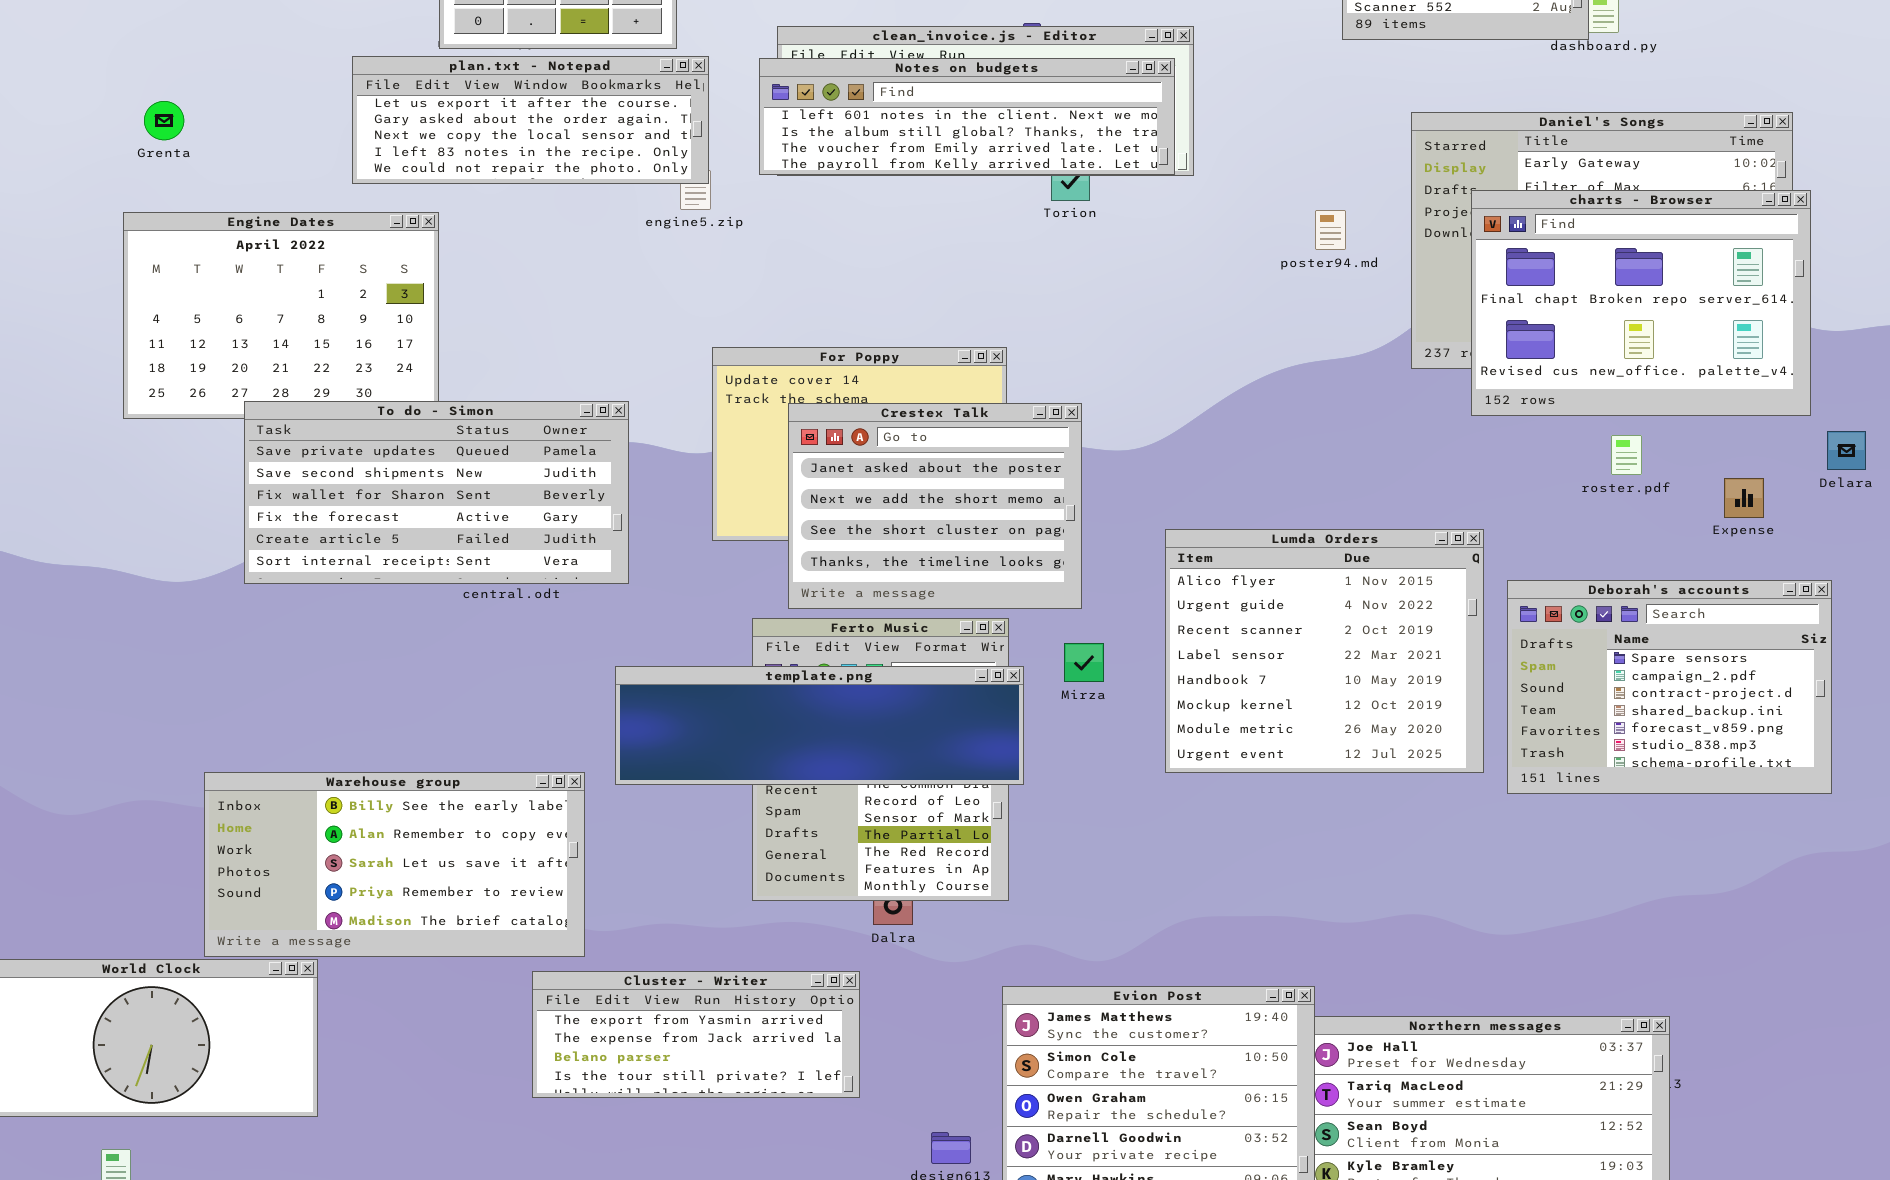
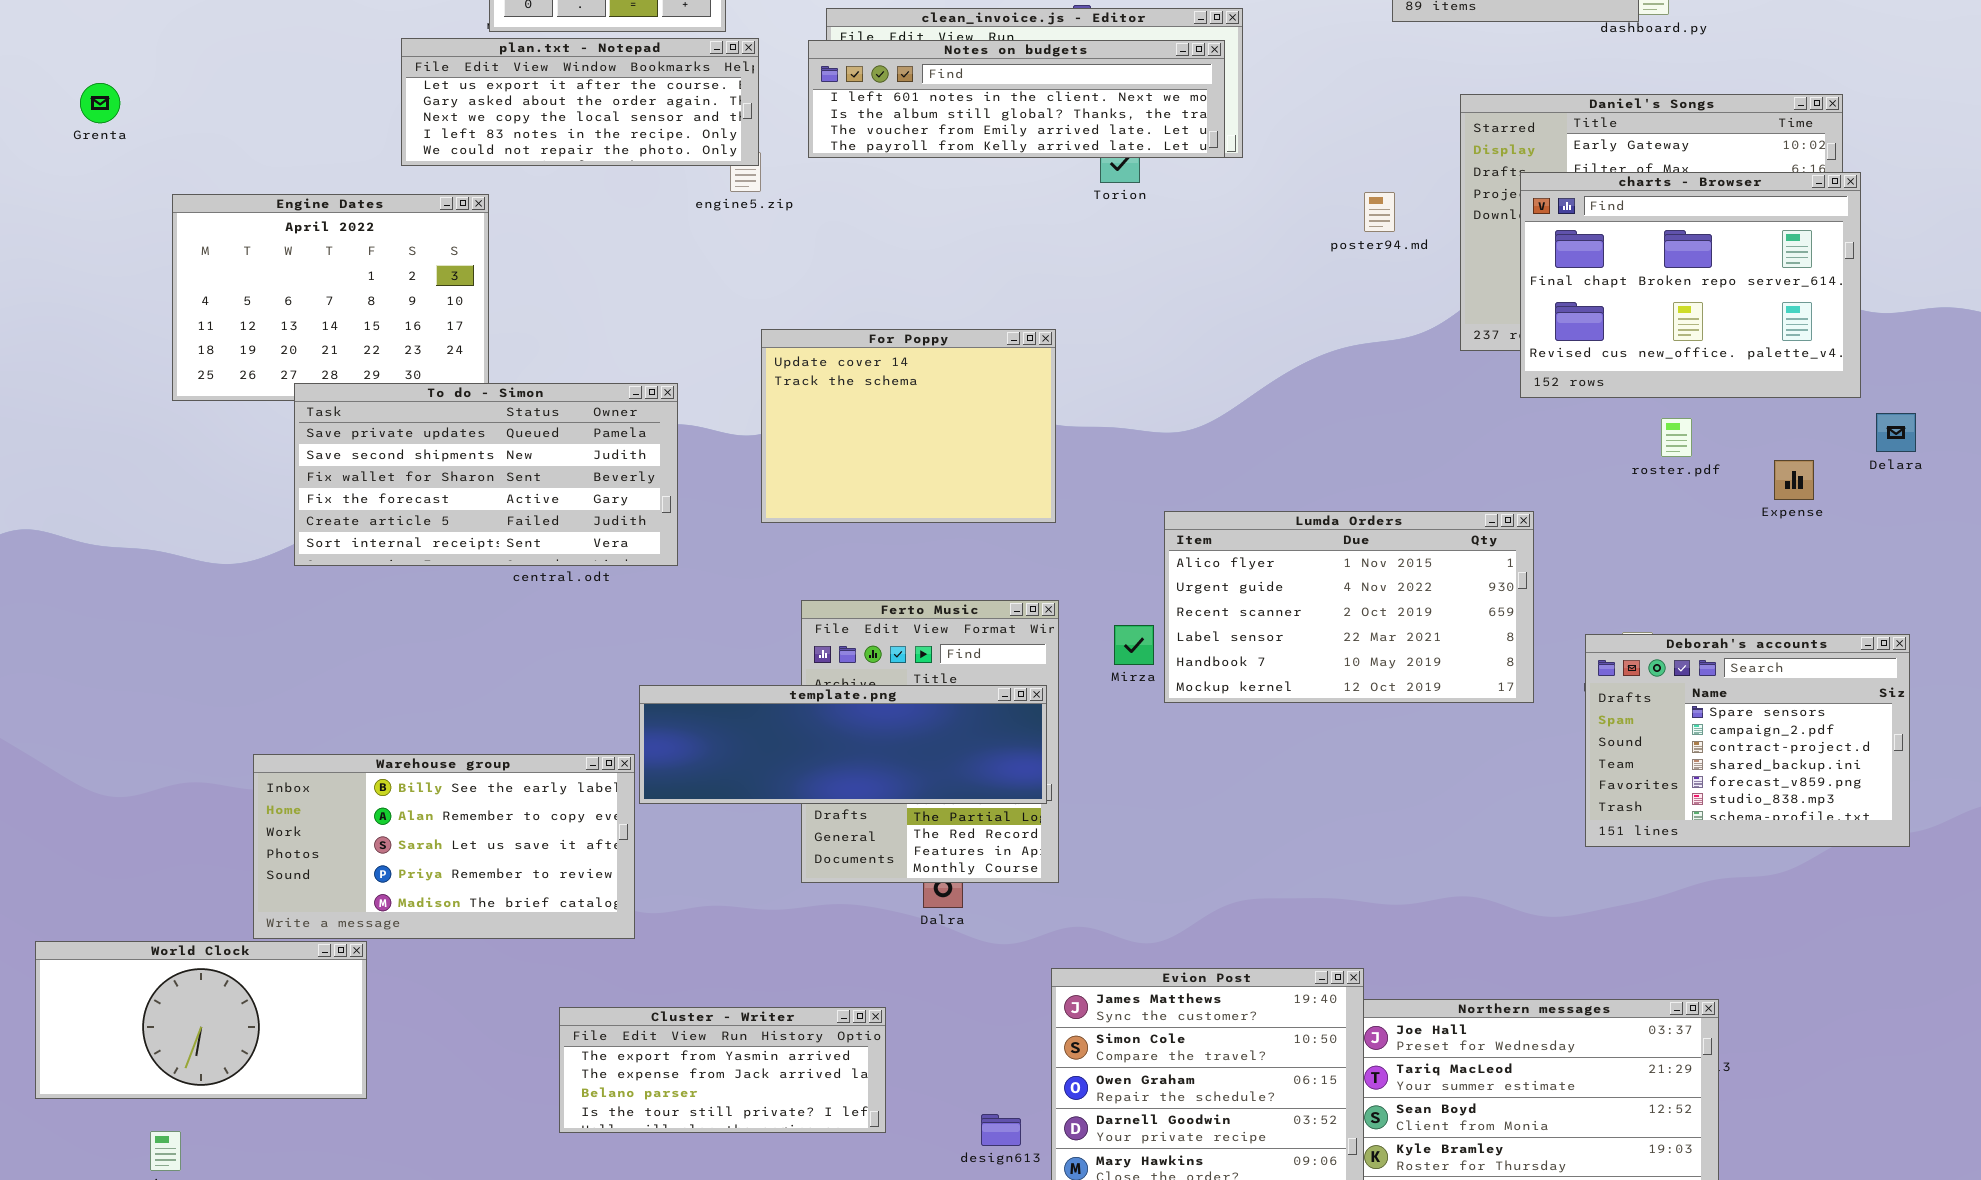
Grenta: [144,101,184,140] -> [80,83,120,123], moved
Crestex Talk: [788,403,1082,609] -> none, closed
Lumda Orders: [1165,529,1484,773] -> [1164,511,1534,703], resized
Deborah's accounts: [1507,580,1832,794] -> [1585,634,1910,847], moved
template.png: [615,666,1024,785] -> [639,685,1047,804], moved
Cluster - Writer: [532,971,860,1098] -> [559,1007,886,1133], moved

